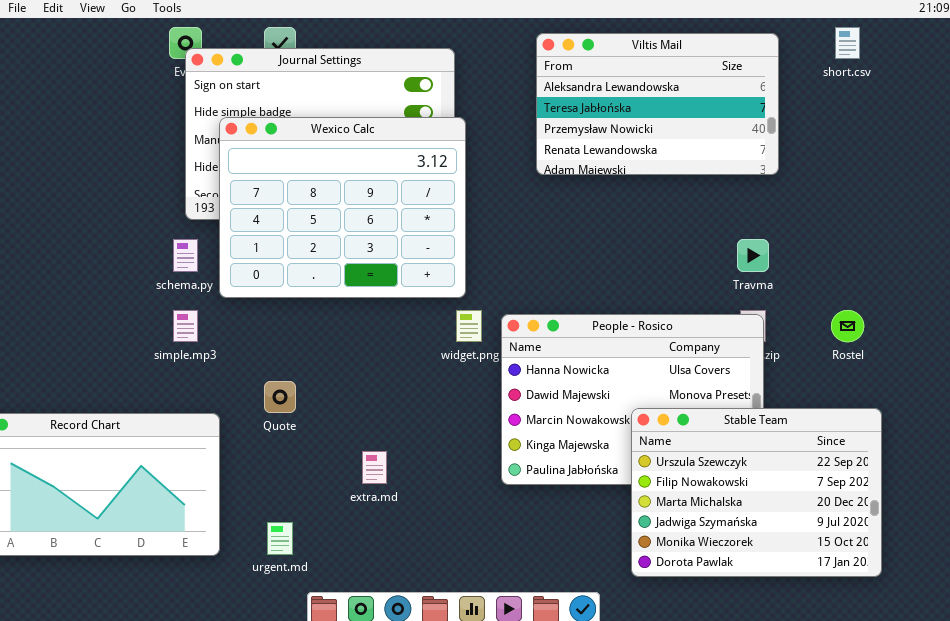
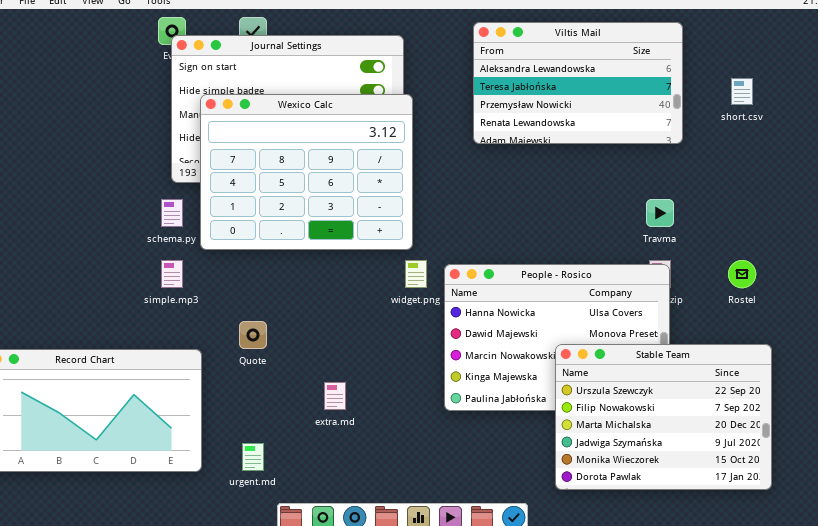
short.csv: [835,27,860,59] -> [731,78,753,105], moved

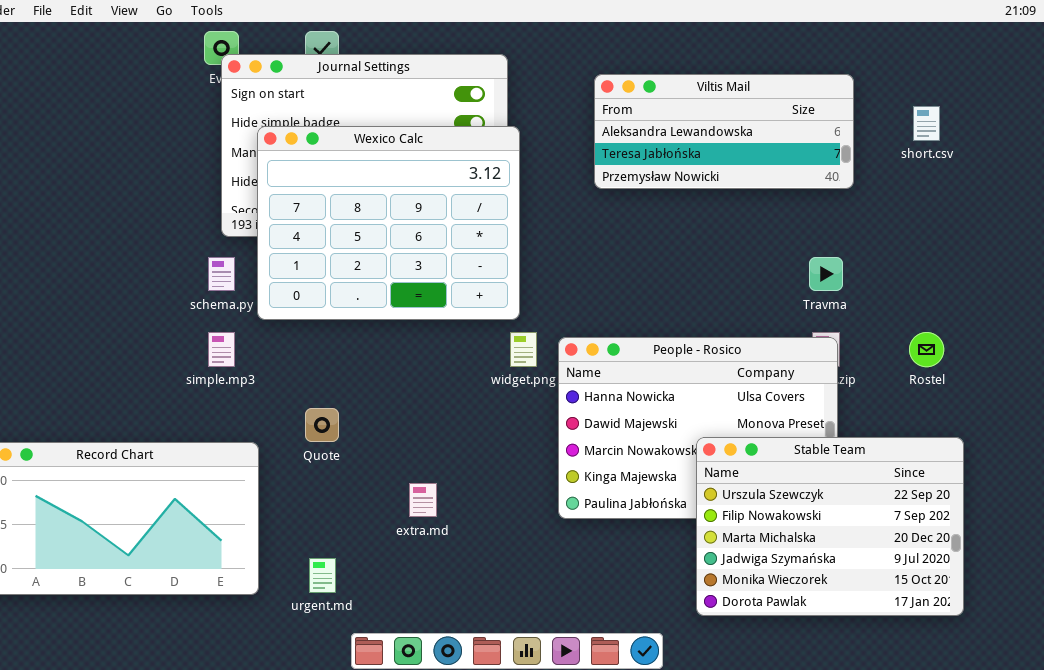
Viltis Mail: [473,22,683,144] -> [594,74,854,189], resized

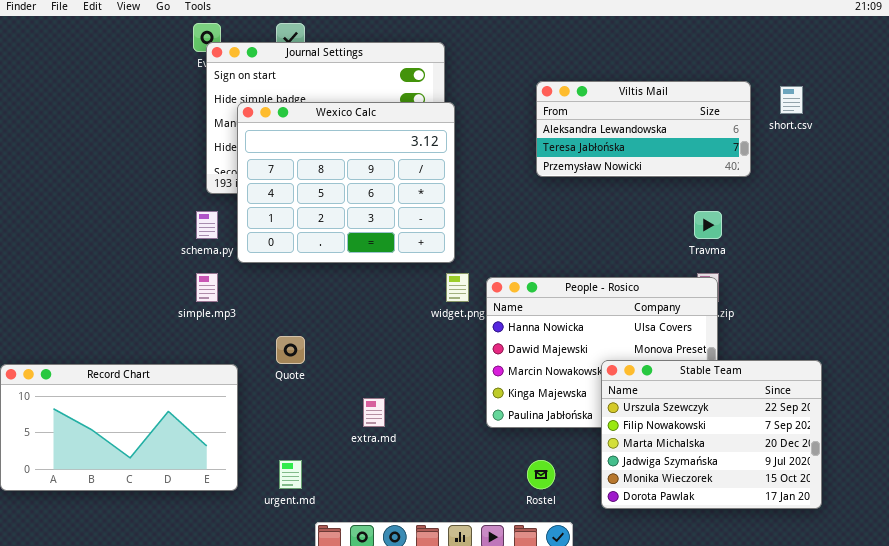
Viltis Mail: [594,74,854,189] -> [536,81,751,177], moved
Rostel: [909,332,944,367] -> [527,460,555,489], moved

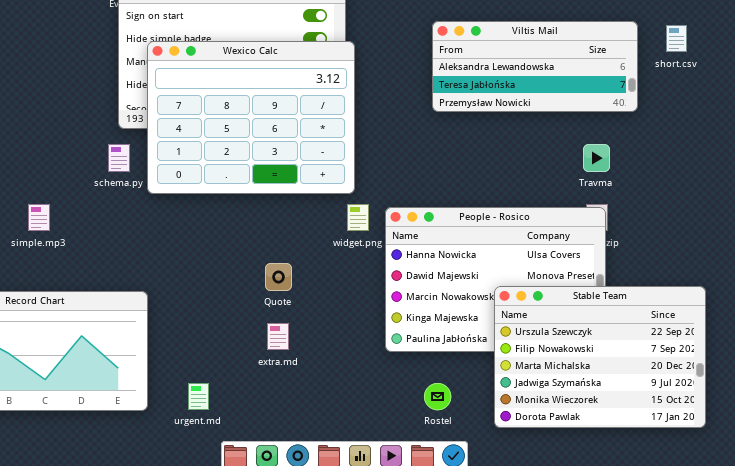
simple.mp3: [196,273,218,302] -> [28,204,50,231], moved
Quote: [276,336,305,364] -> [265,263,292,291], moved

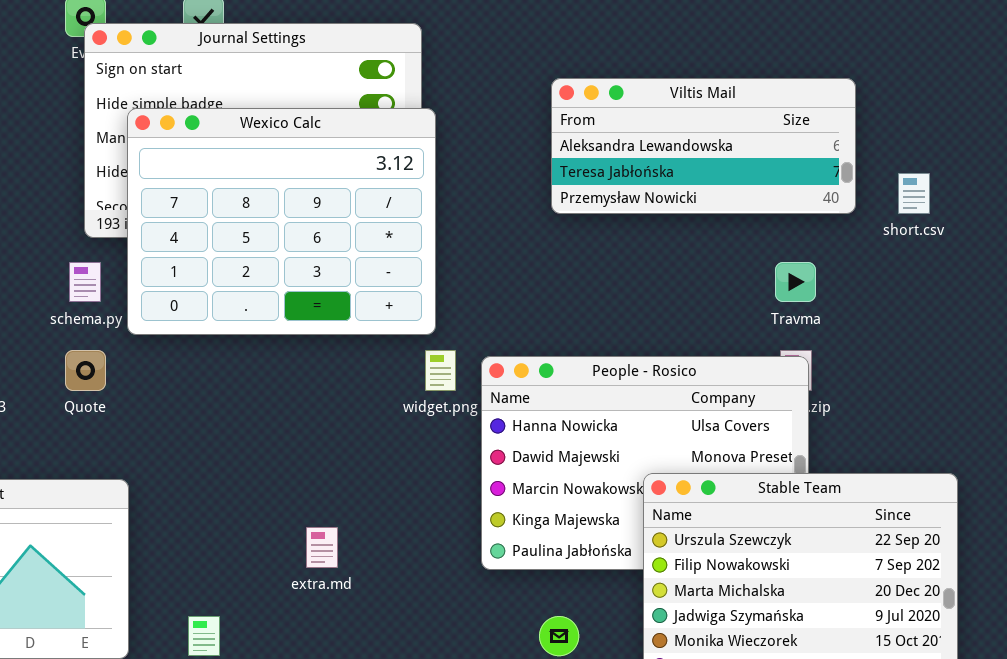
short.csv: [666,25,687,52] -> [898,173,930,214], moved
Quote: [265,263,292,291] -> [65,350,106,391], moved

